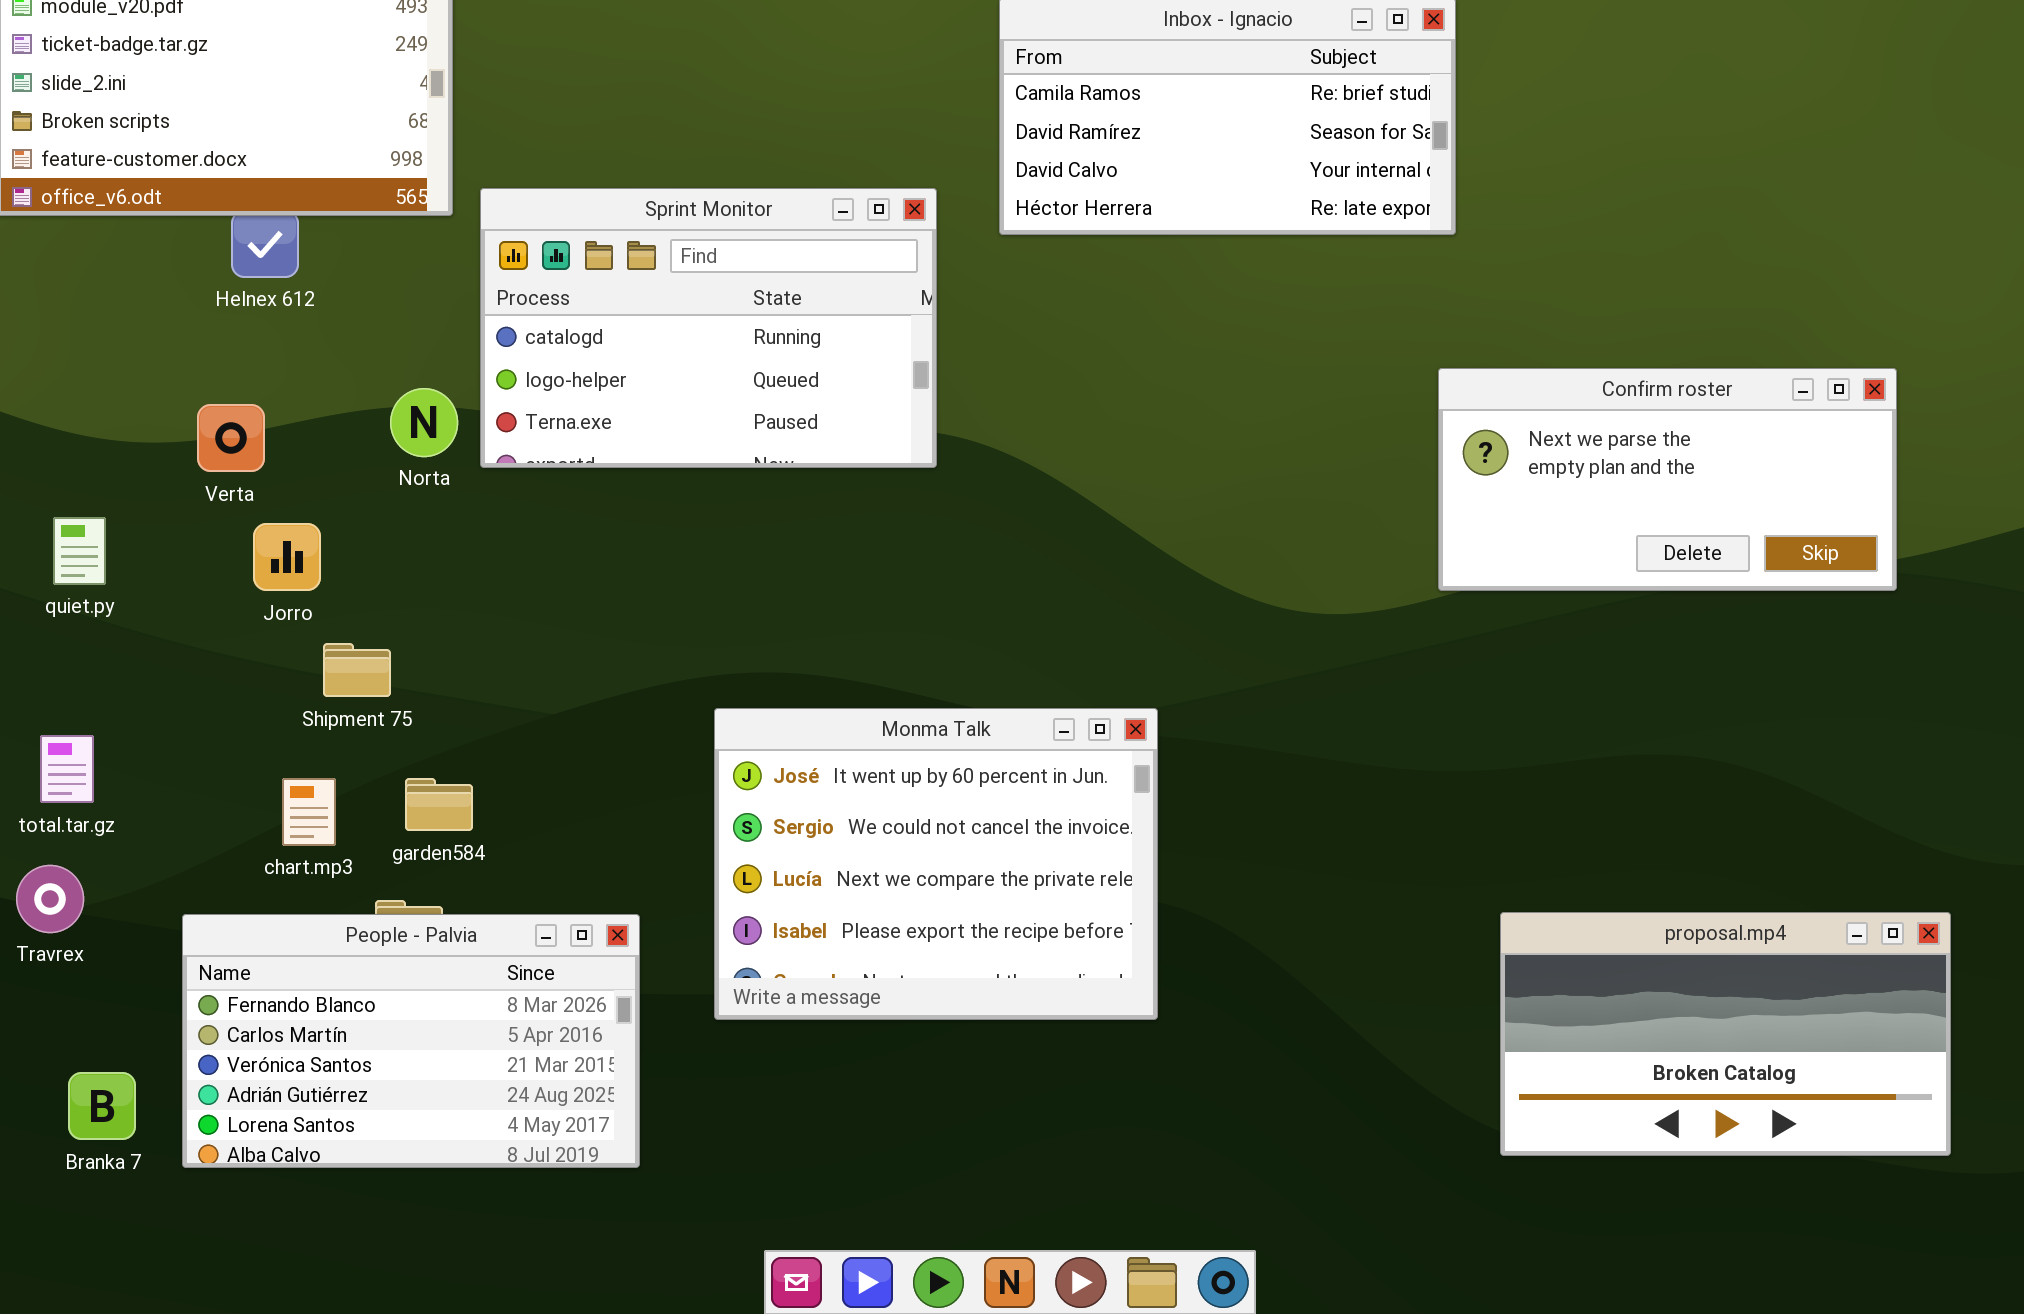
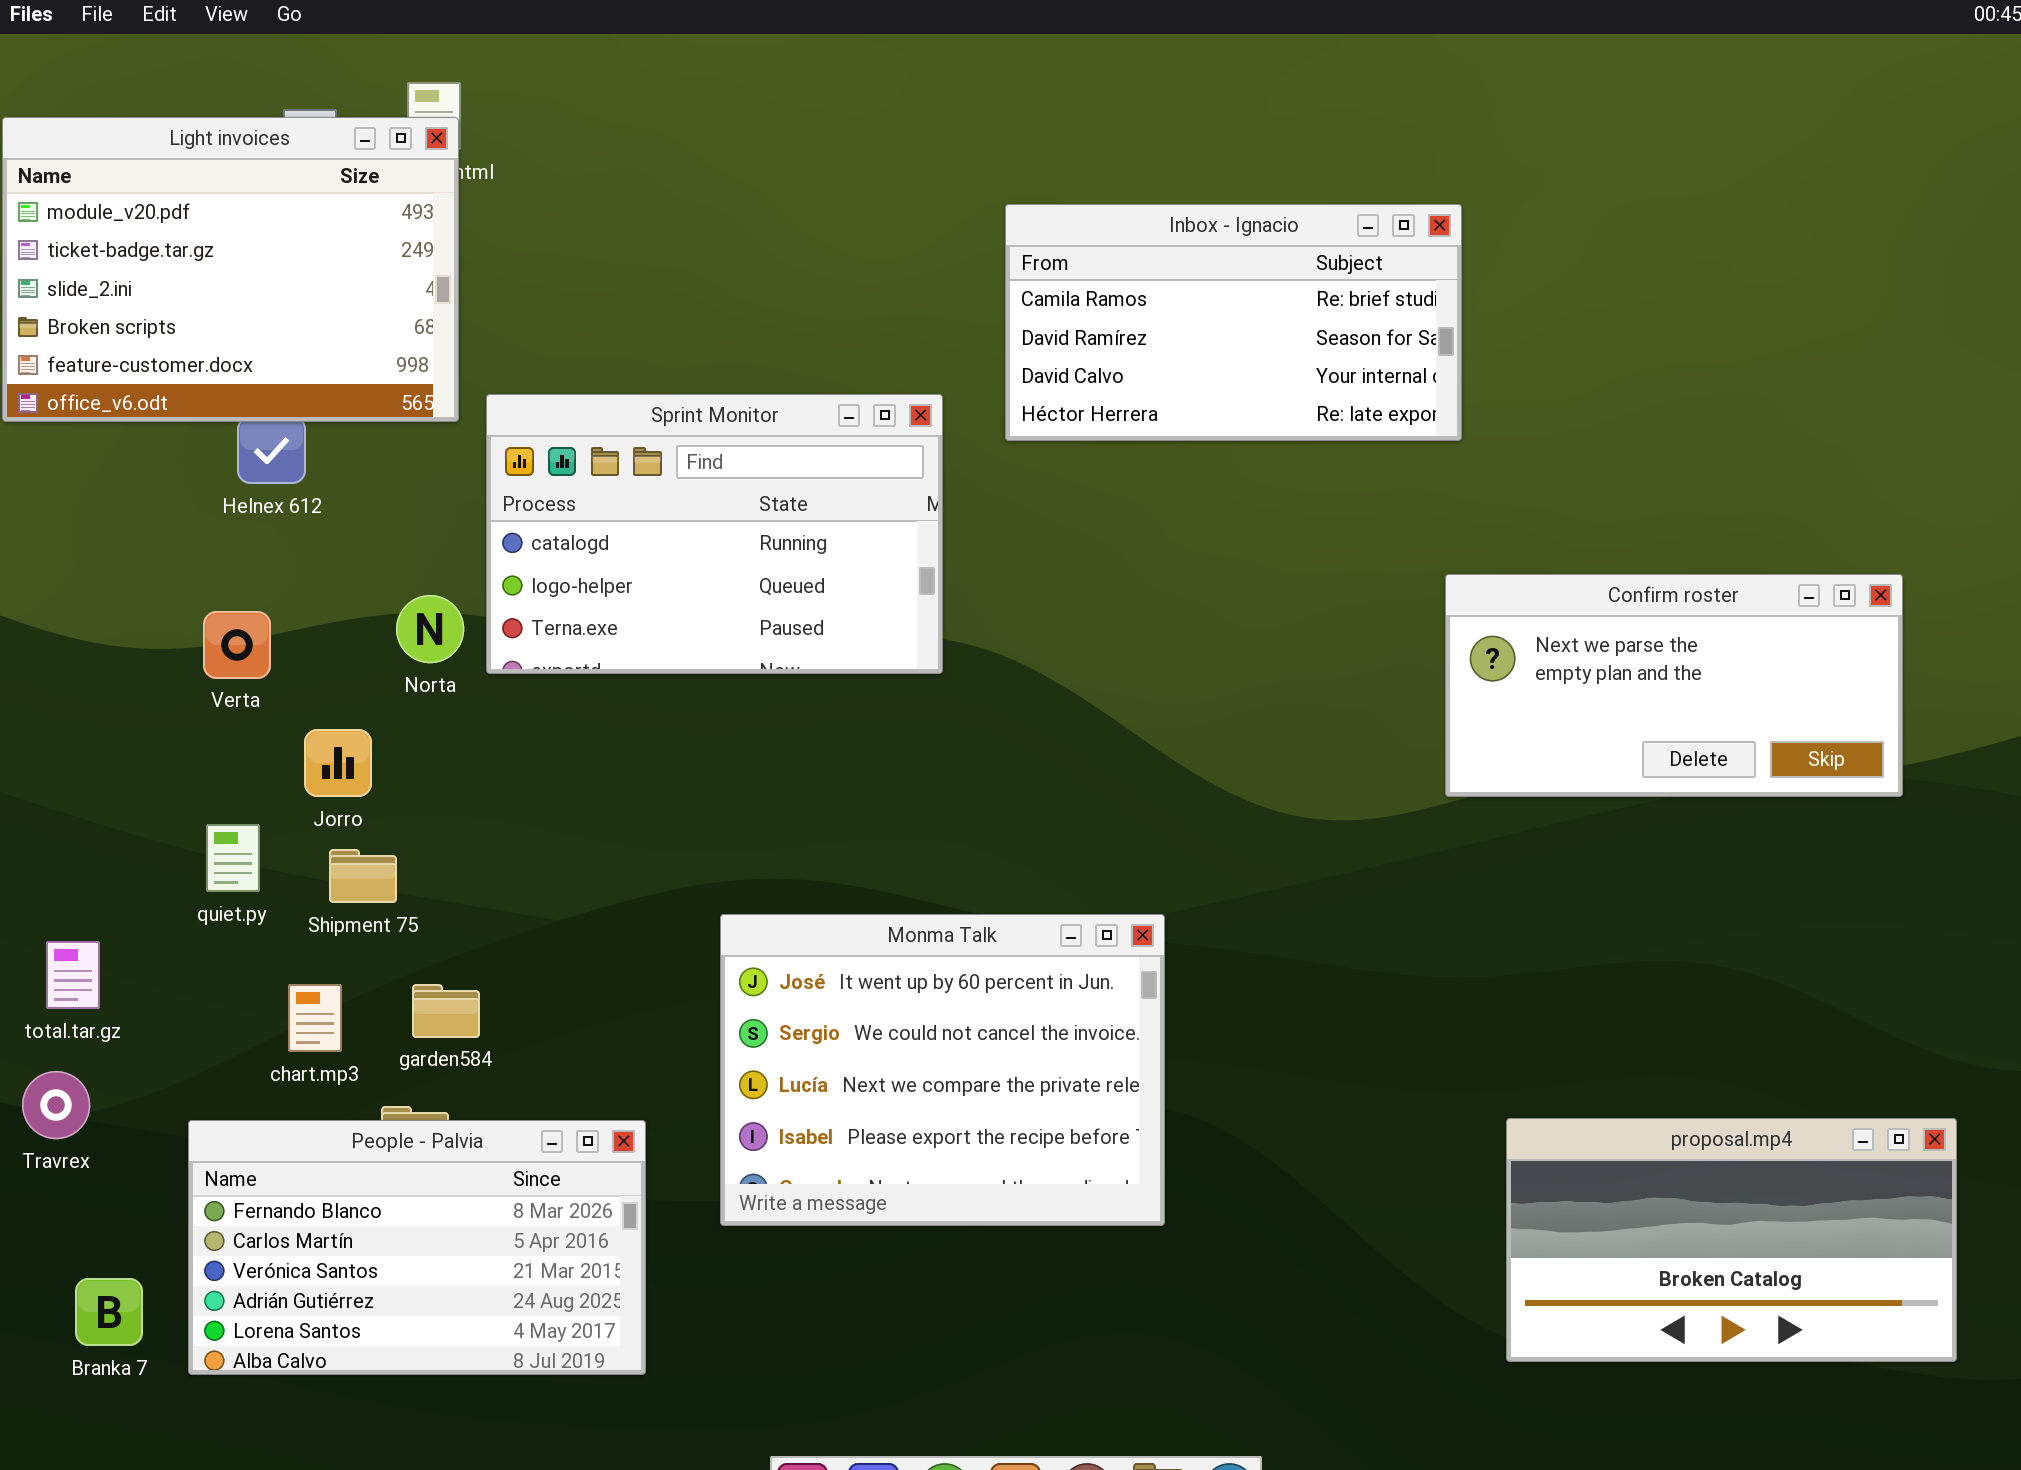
quiet.py: [53,517,106,585] -> [206,824,260,892], moved
Jorro: [253,523,321,591] -> [304,729,372,797], moved

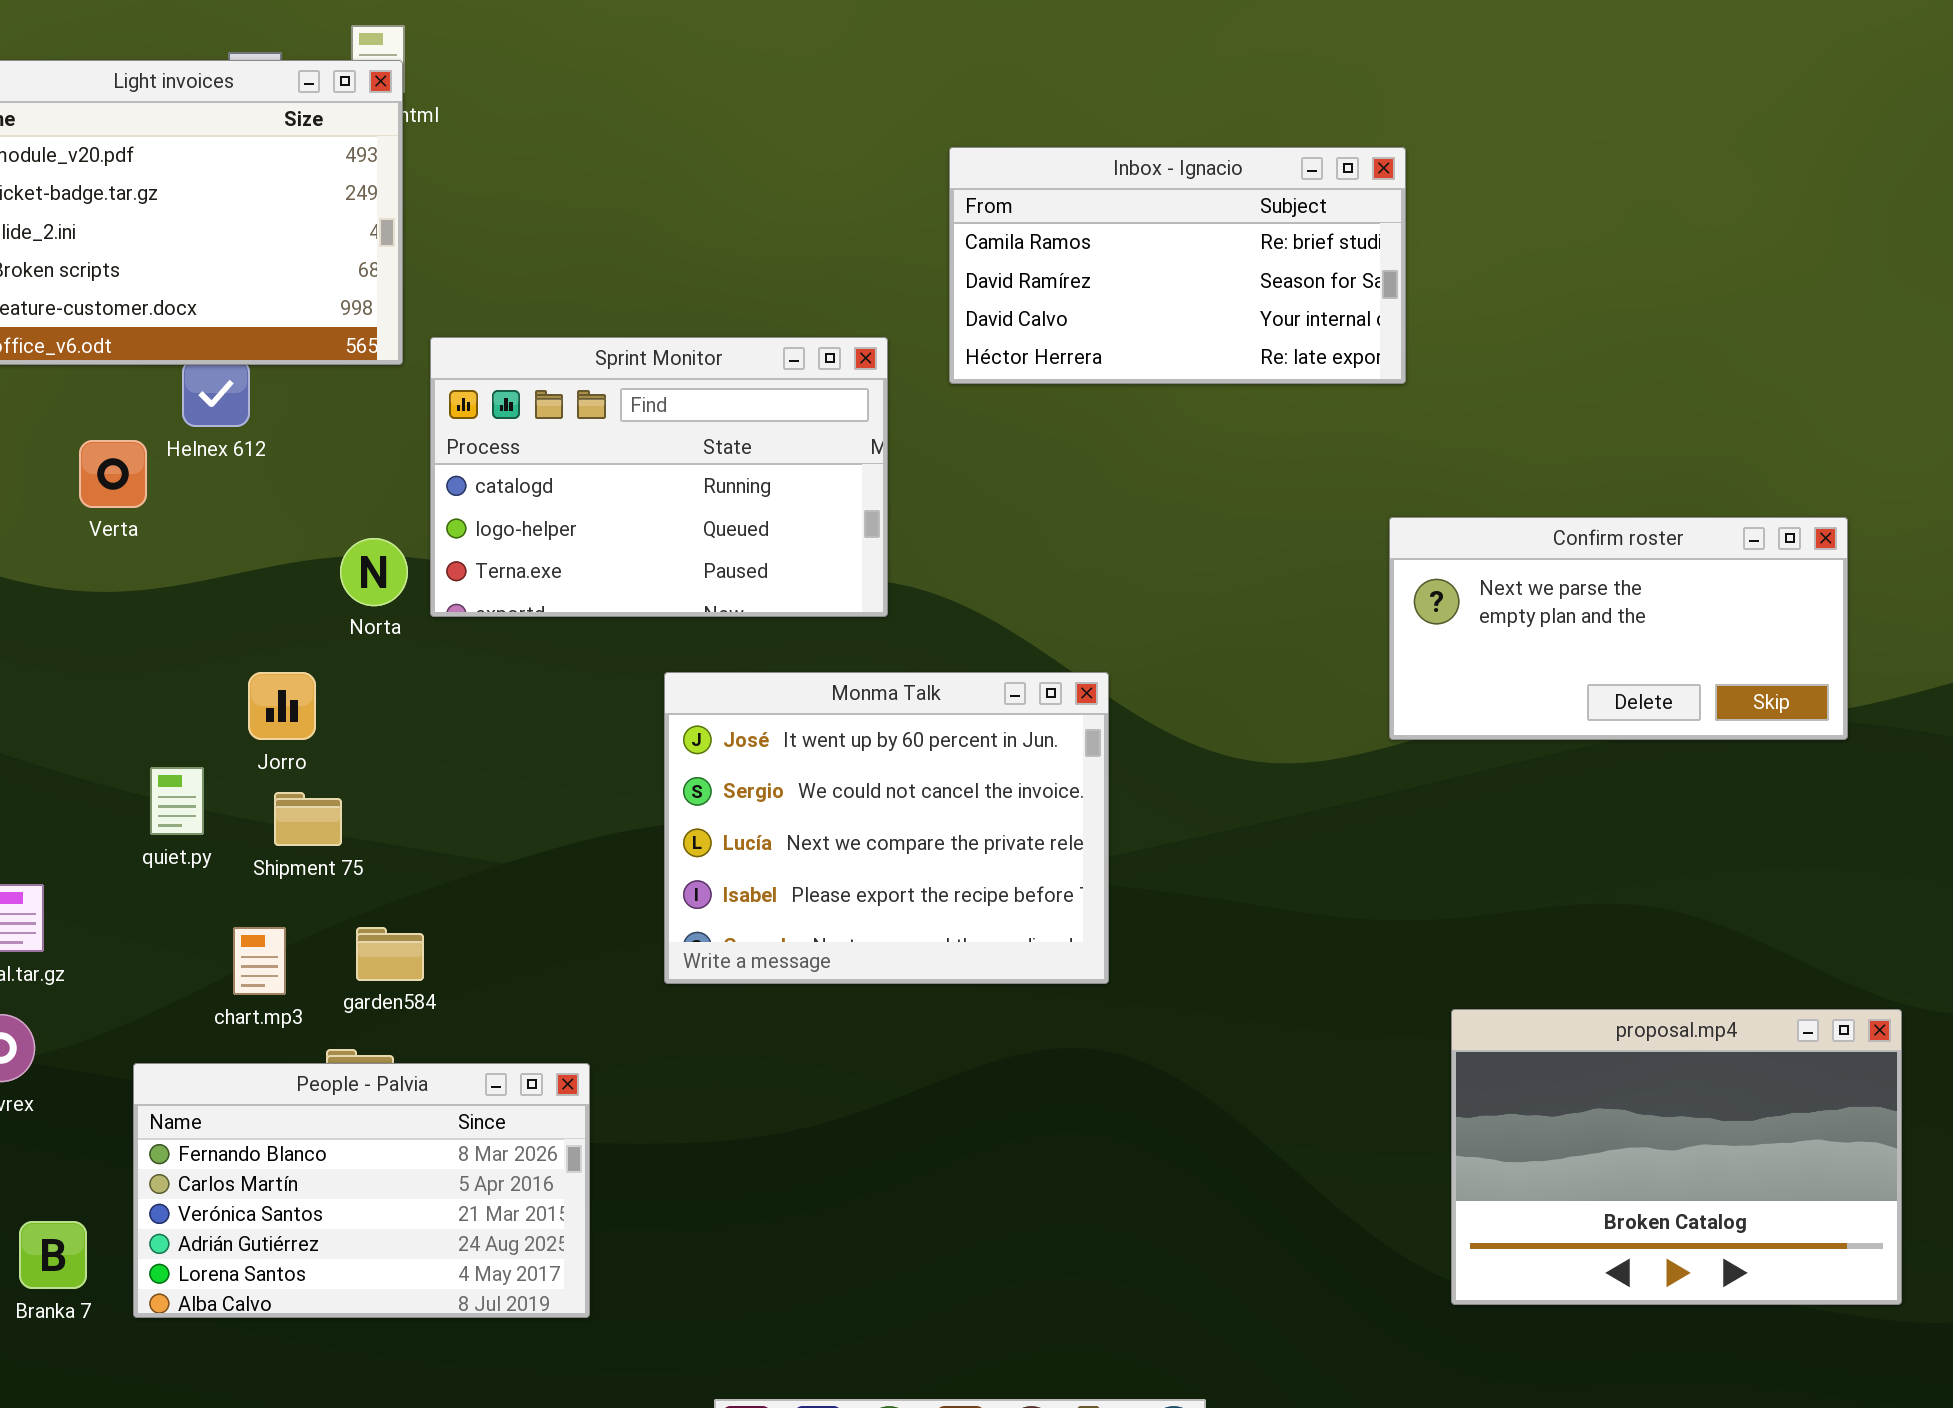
Verta: [203,611,271,679] -> [79,440,147,508], moved
Monma Talk: [720,914,1165,1226] -> [664,672,1109,984], moved
proposal.mp4: [1506,1118,1957,1362] -> [1451,1009,1902,1305], resized

